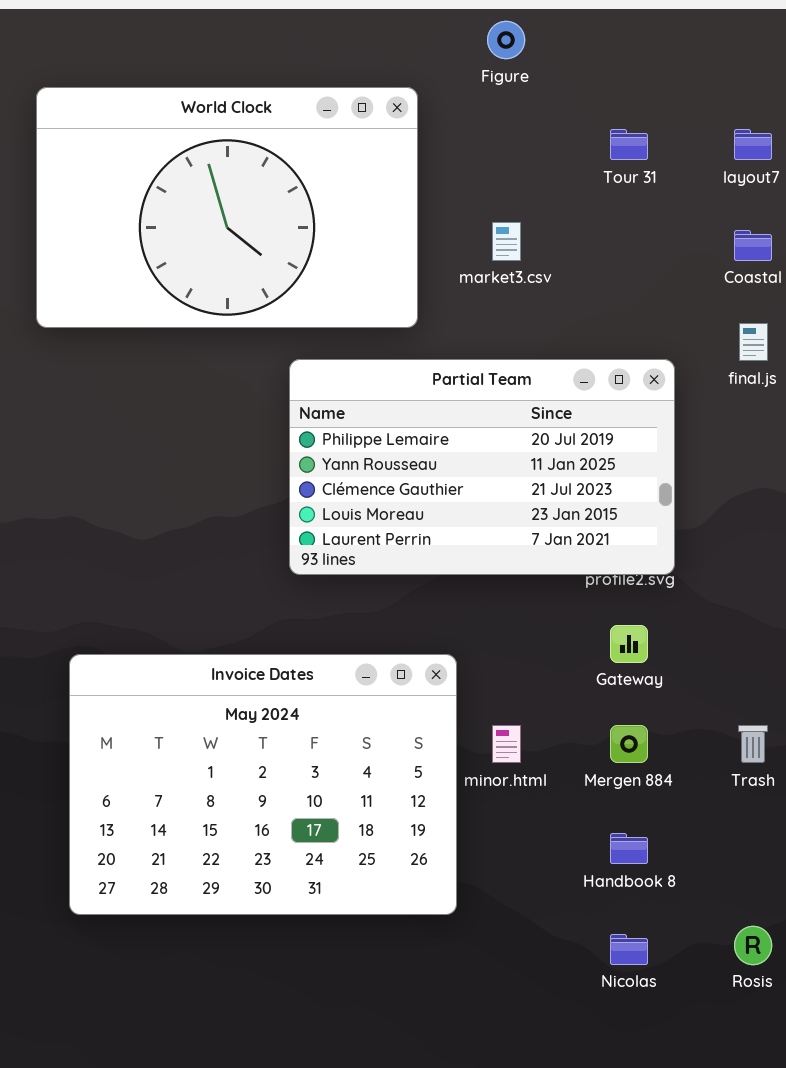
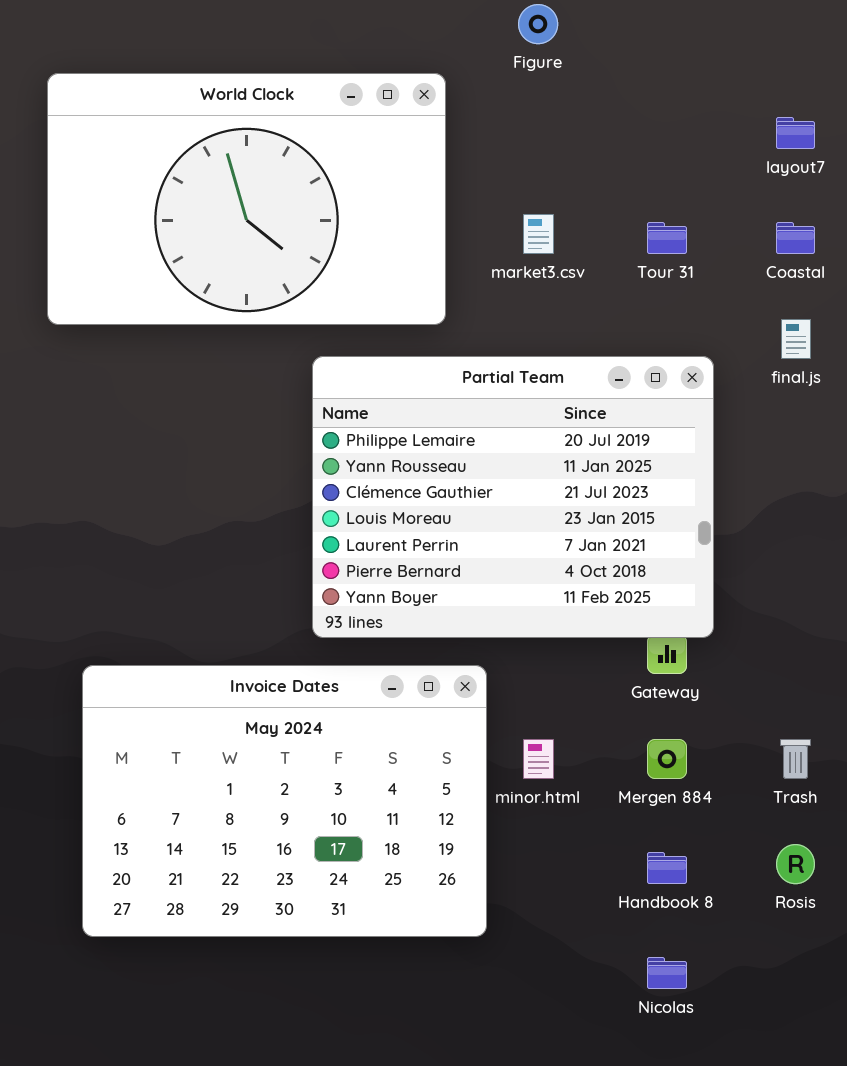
Tour 31: [610,129,648,160] -> [647,222,687,254], moved
Partial Team: [289,359,675,575] -> [312,356,714,638], resized
Rosis: [734,926,772,965] -> [776,844,815,884], moved

